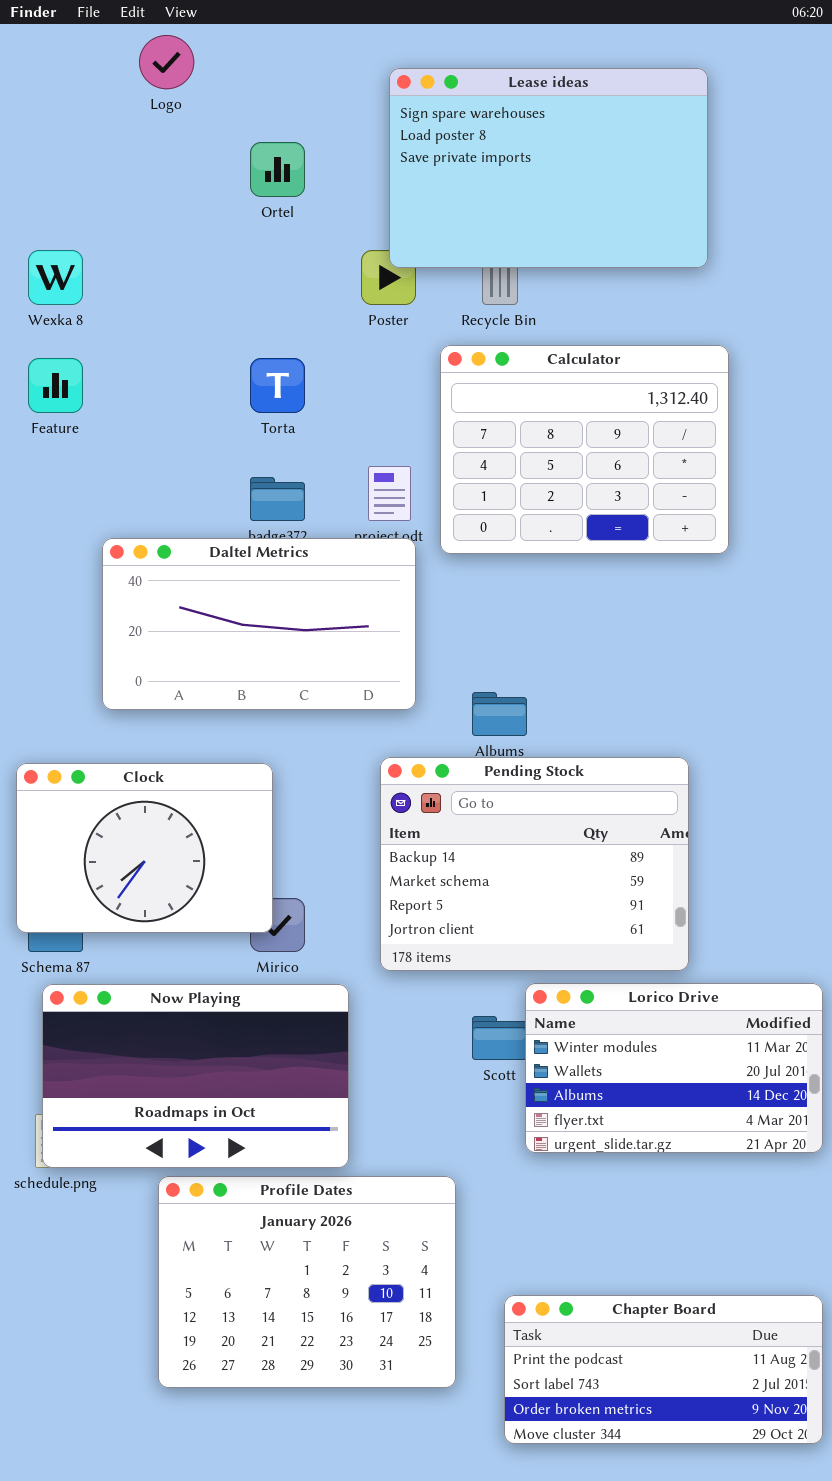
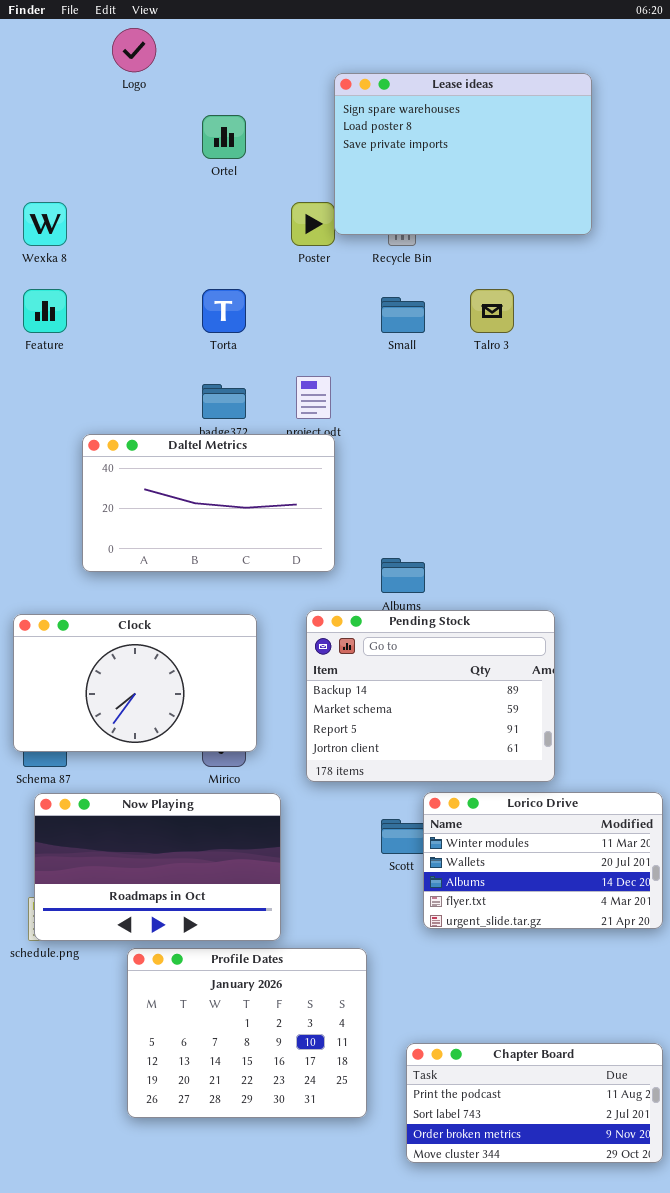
Lease ideas: [389,68,708,268] -> [334,73,592,235], moved
Calculator: [440,345,729,554] -> none, closed
Clock: [16,763,273,933] -> [13,614,257,752], resized

